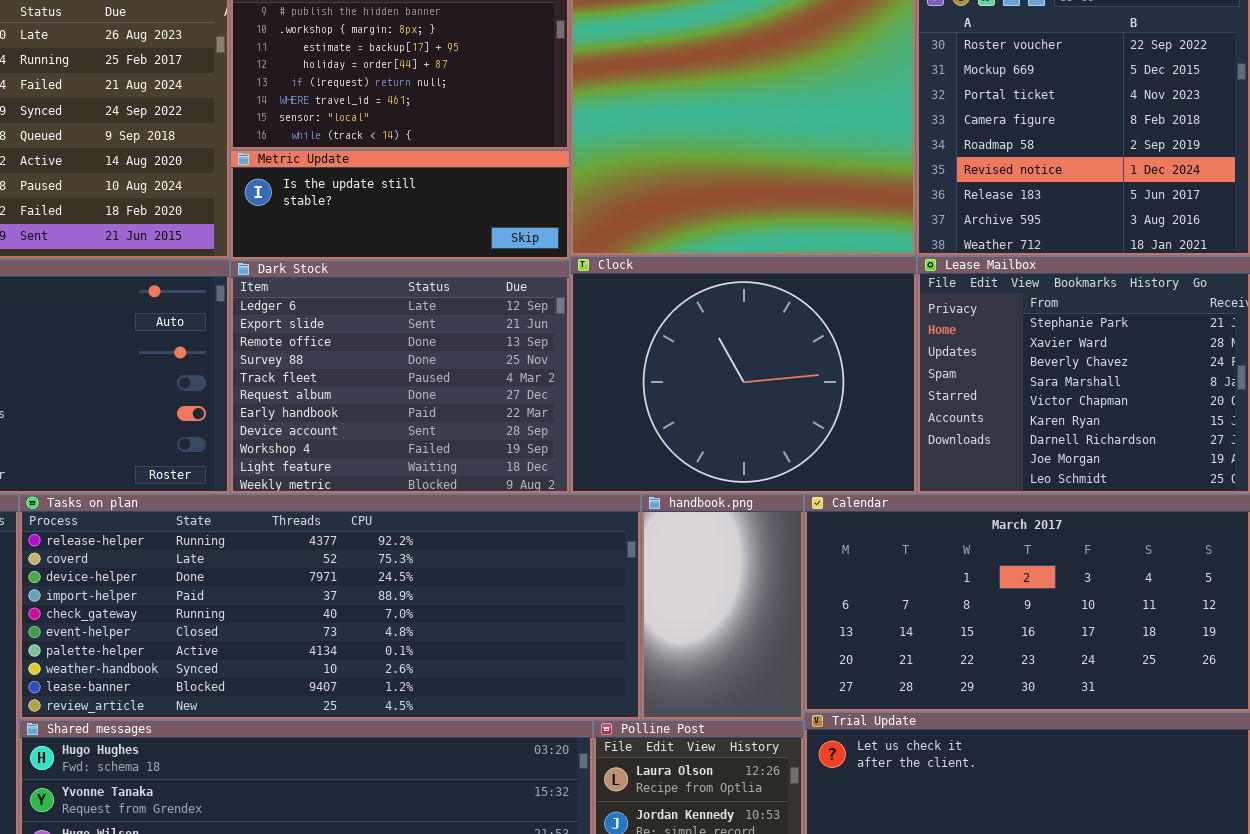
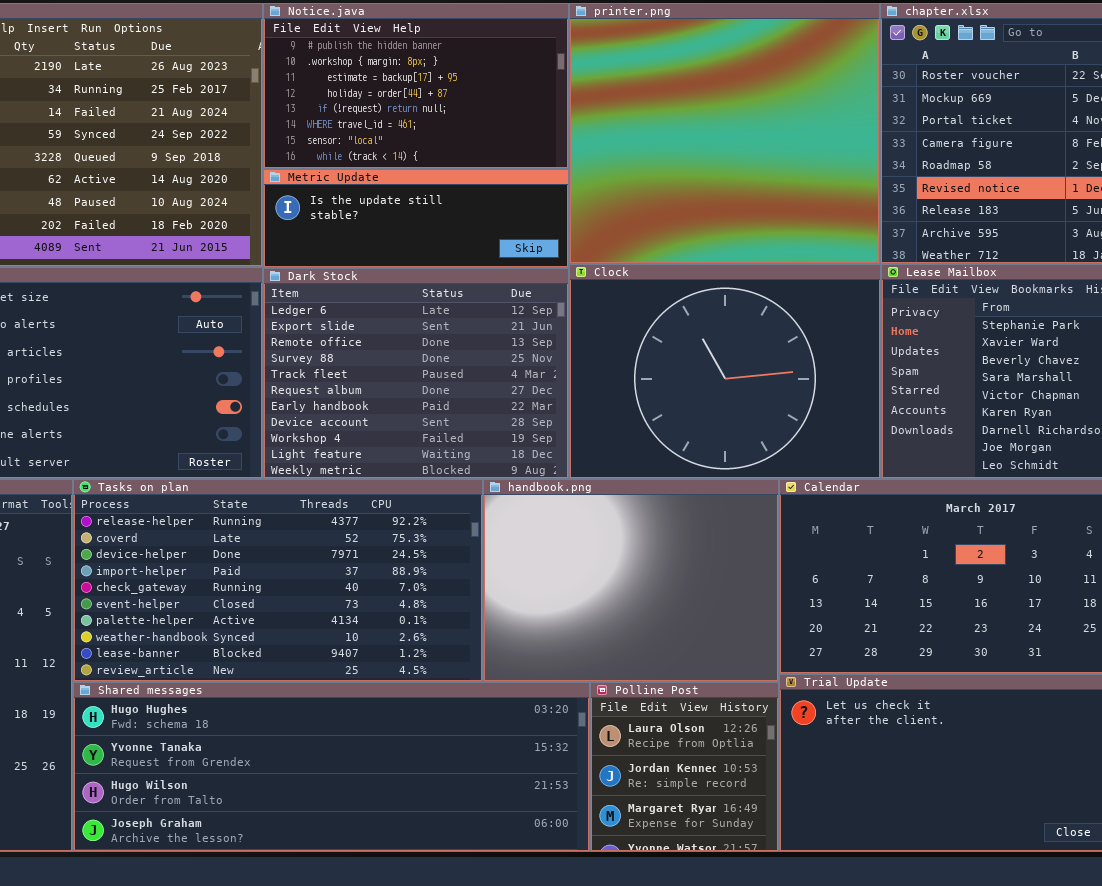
Tasks on plan: [19,494,641,720] -> [73,479,483,682], resized
handbook.png: [641,494,804,720] -> [483,479,779,682], resized

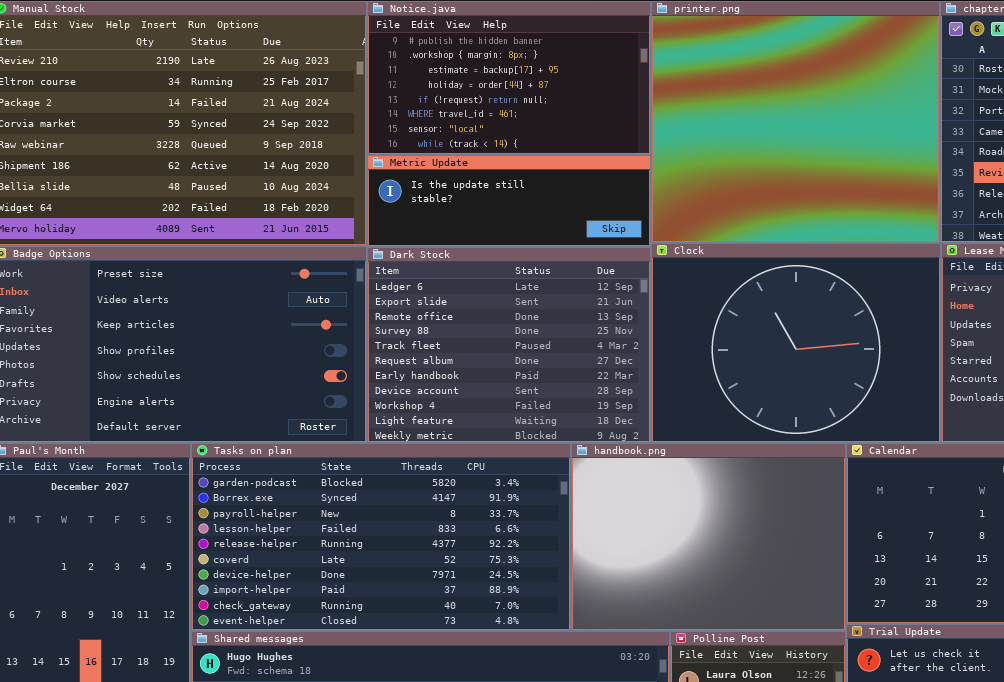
Tasks on plan: [73,479,483,682] -> [191,443,571,631], scrolled up 4 rows

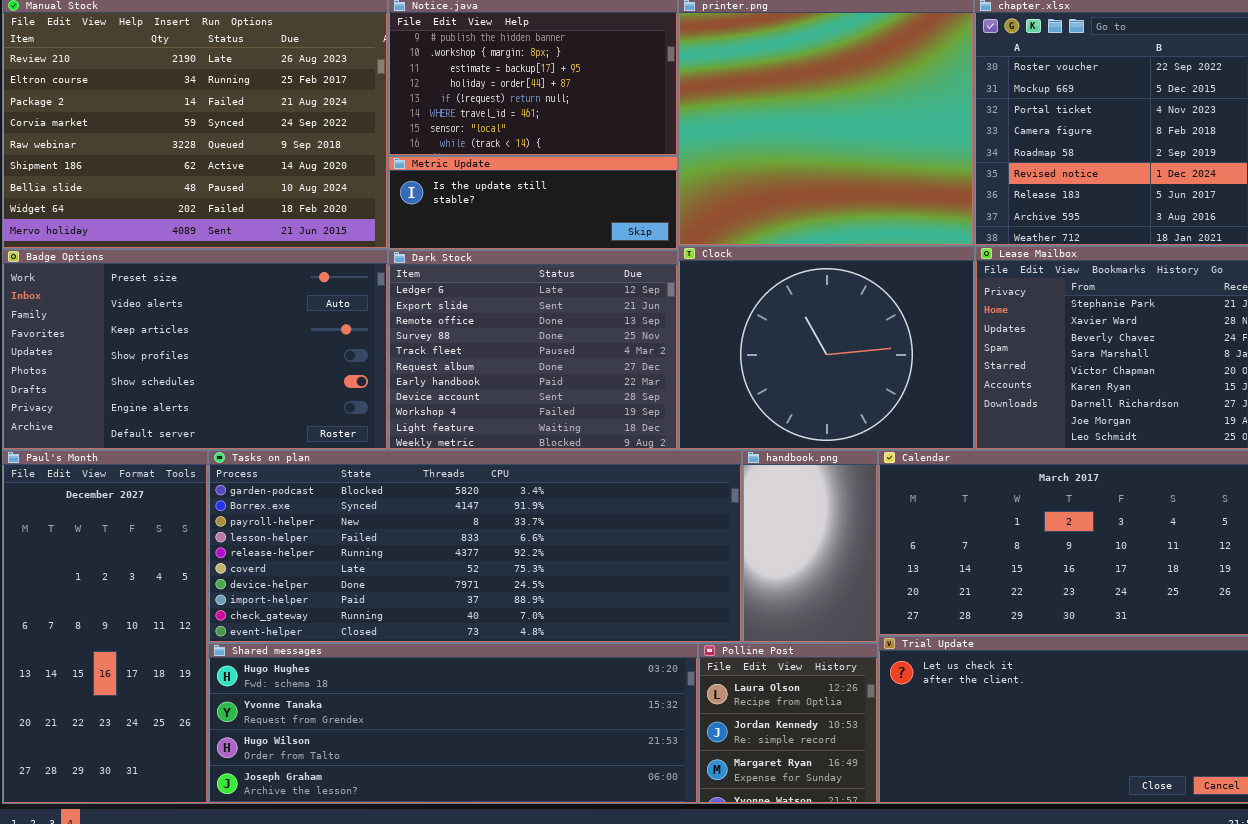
Tasks on plan: [191,443,571,631] -> [208,450,742,643], resized
handbook.png: [571,443,846,631] -> [742,450,878,643], resized

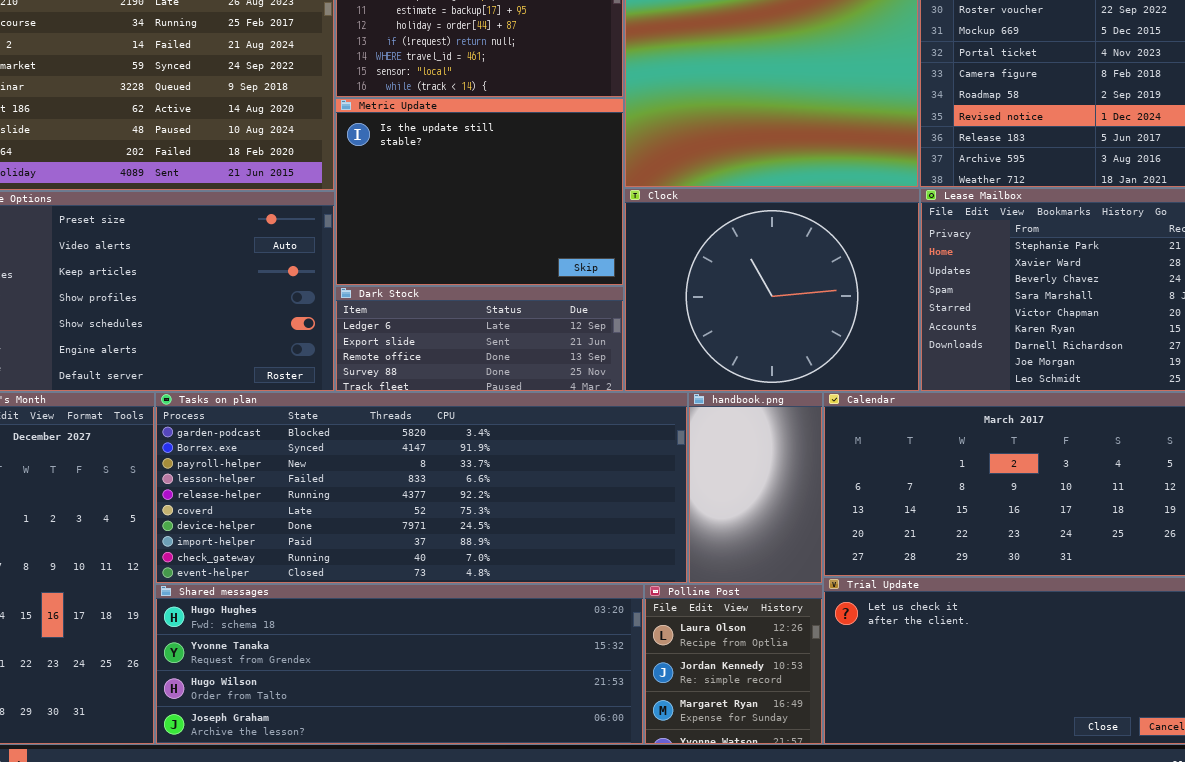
Metric Update: [388,156,678,250] -> [335,98,624,286], resized
Dark Stock: [388,250,678,450] -> [335,286,624,392], resized

